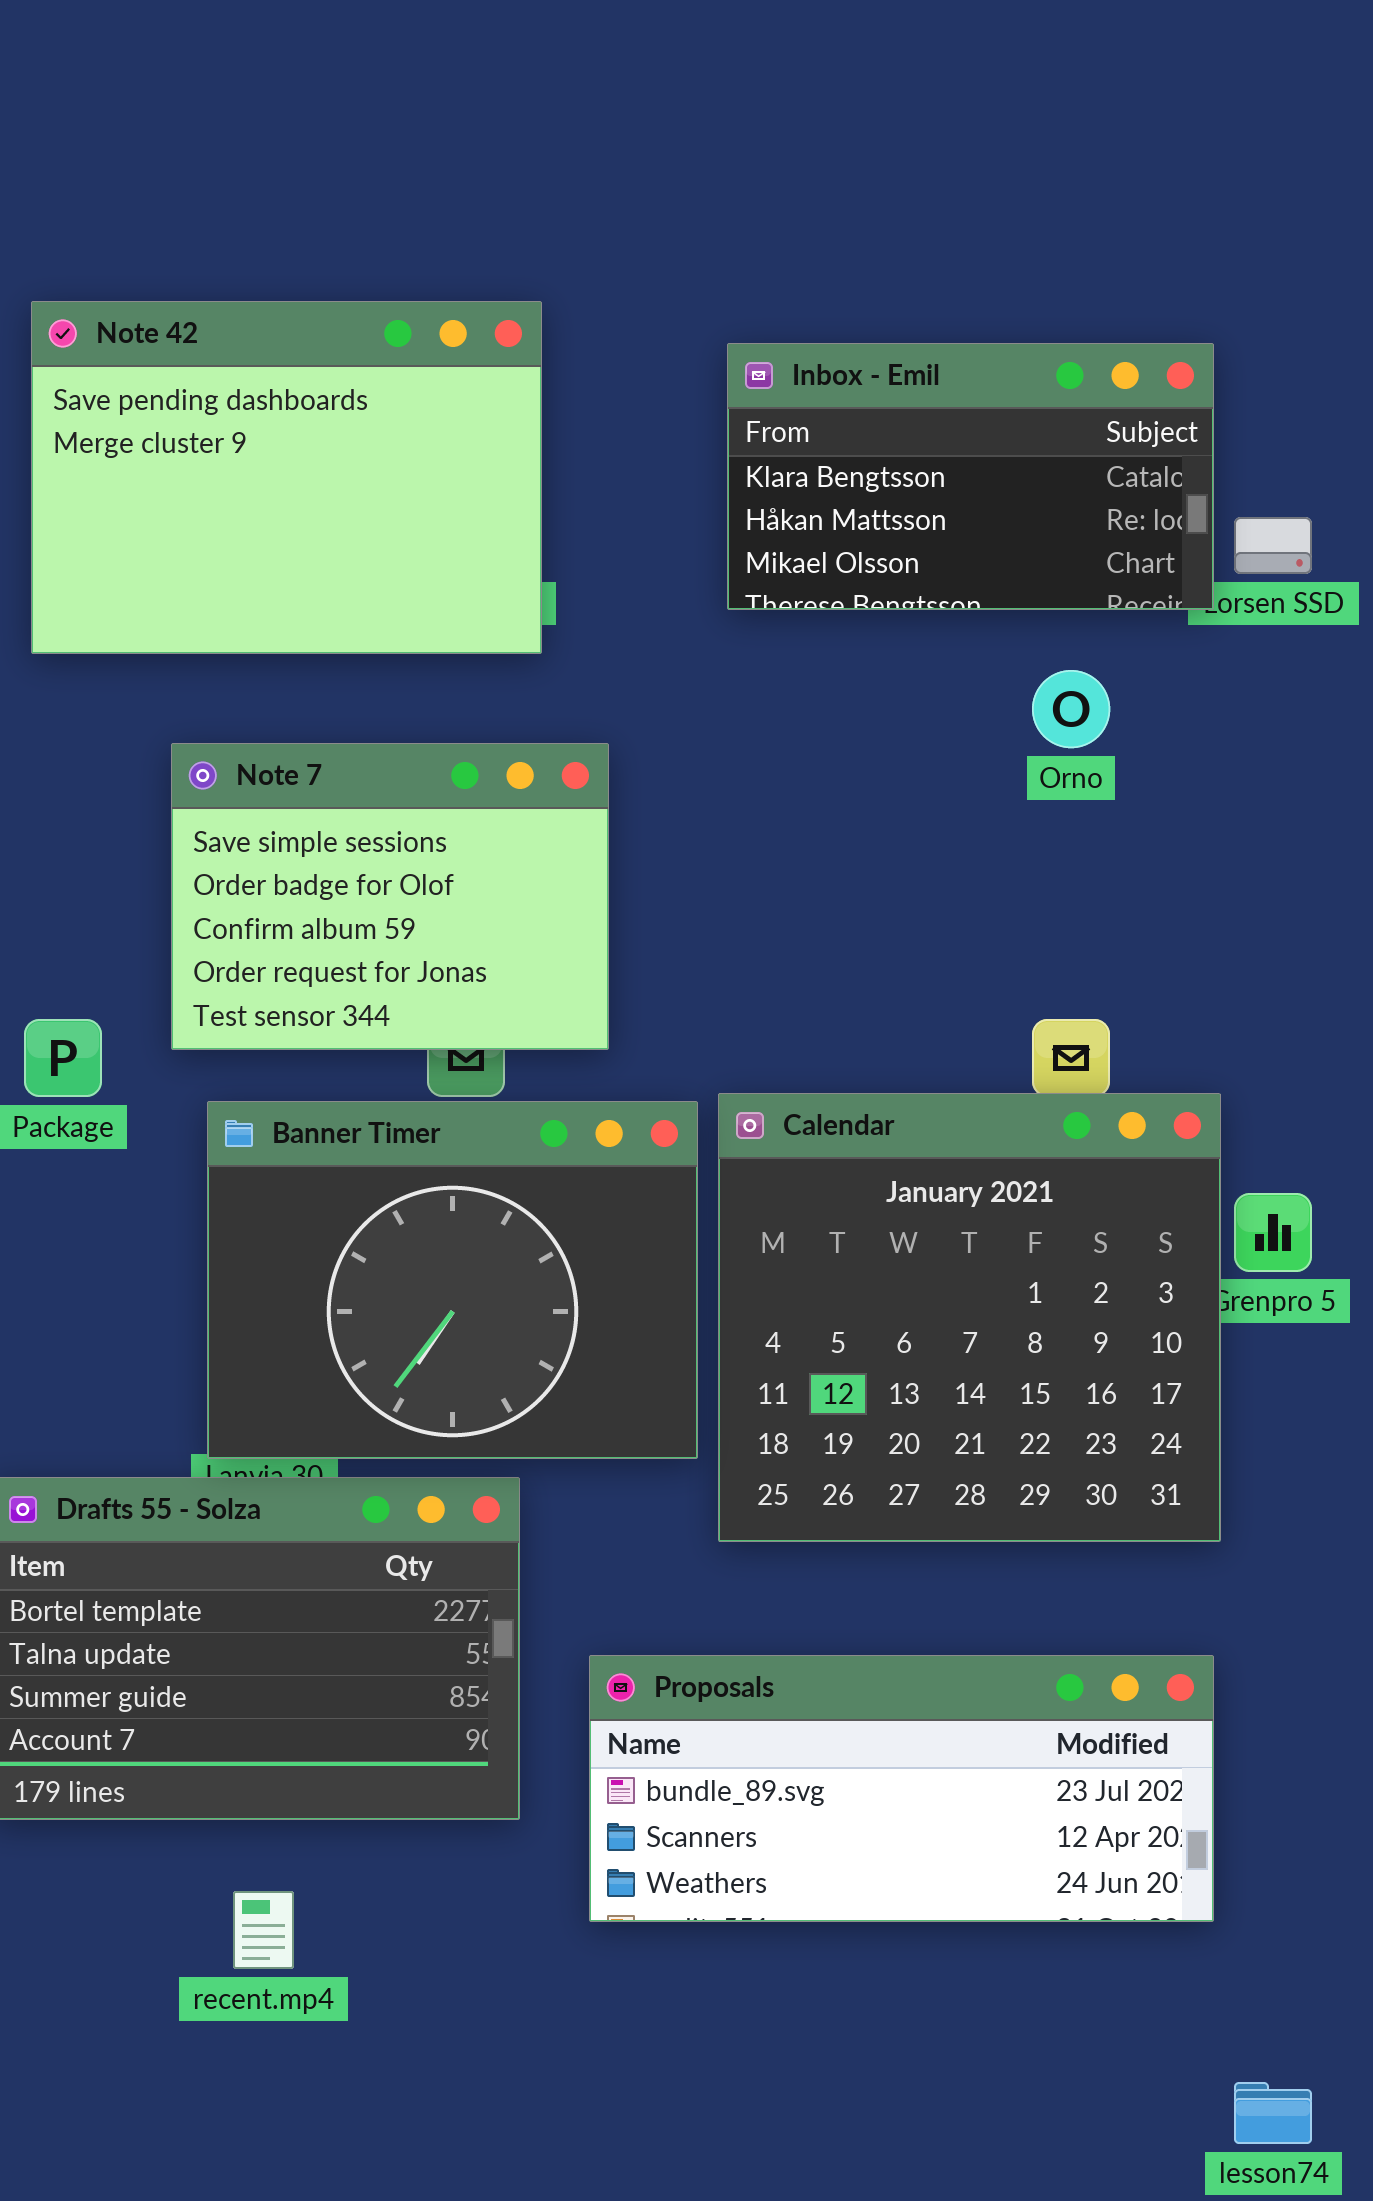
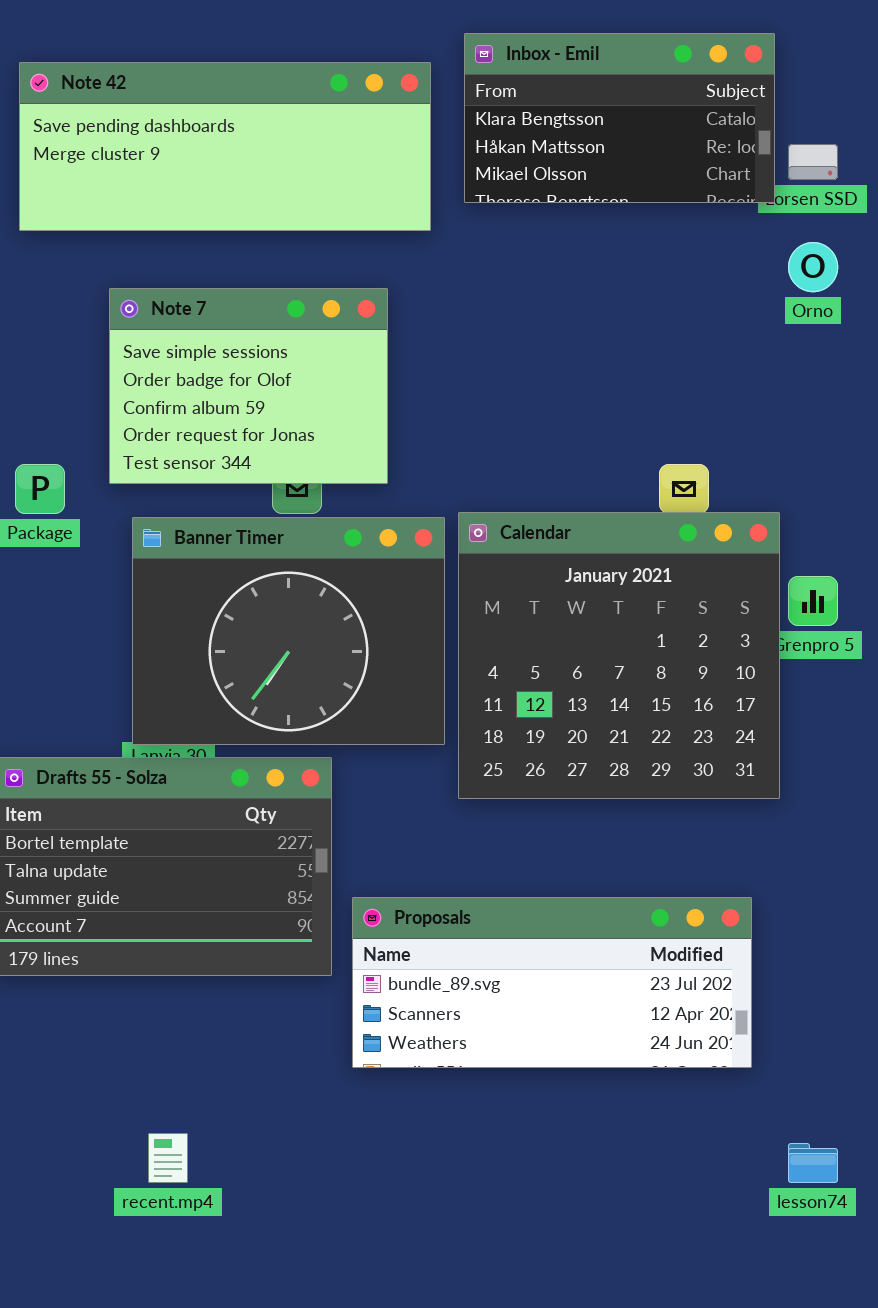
Note 42: [31,301,542,654] -> [19,62,431,231], resized
Orno: [1032,670,1110,748] -> [788,242,838,292], moved
Proposals: [589,1655,1214,1922] -> [352,897,752,1068], moved
recent.mp4: [233,1891,294,1969] -> [148,1133,188,1183], moved

